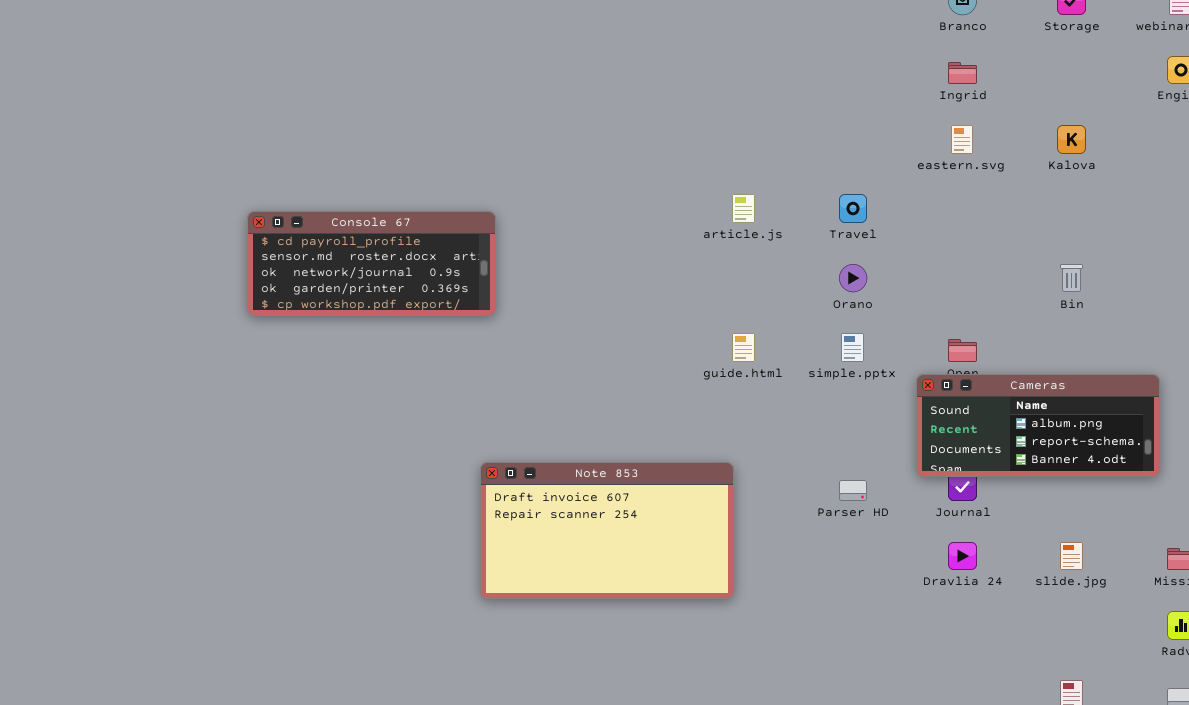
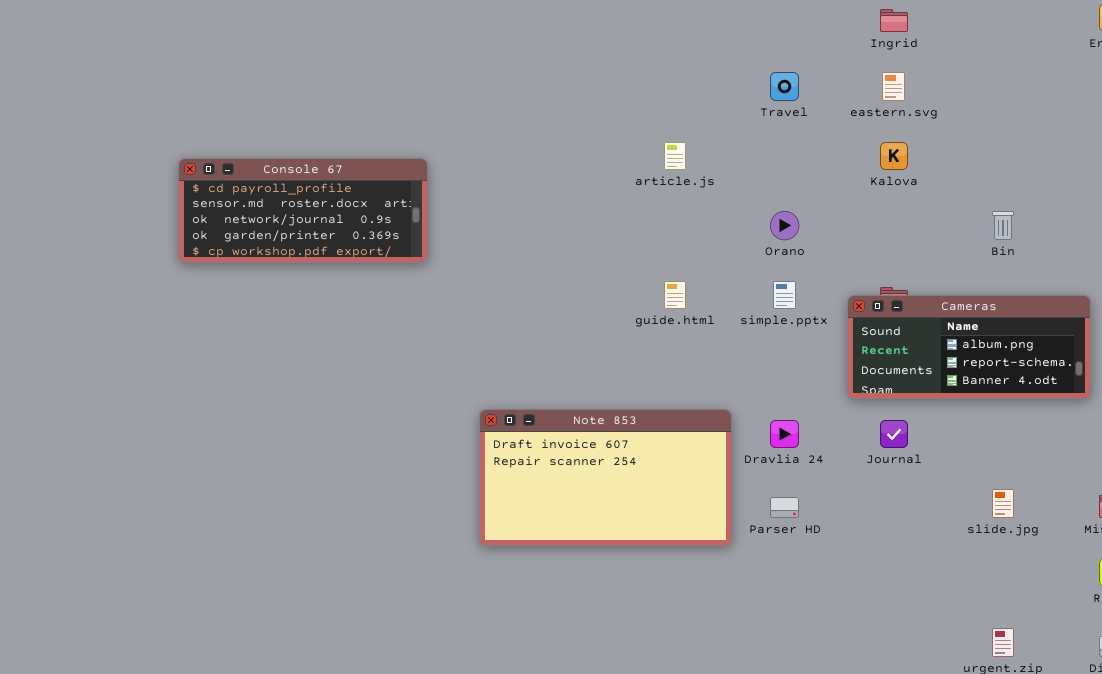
Kalova: [1057,125,1086,154] -> [880,142,908,170], moved
Travel: [839,194,867,223] -> [770,72,799,101], moved
Cameras: [916,374,1160,477] -> [847,295,1091,399], moved
Note 853: [480,462,734,599] -> [479,409,732,546], moved
Parser HD: [839,480,867,501] -> [770,497,799,518], moved
Dravlia 24: [948,542,977,570] -> [770,420,799,448], moved

